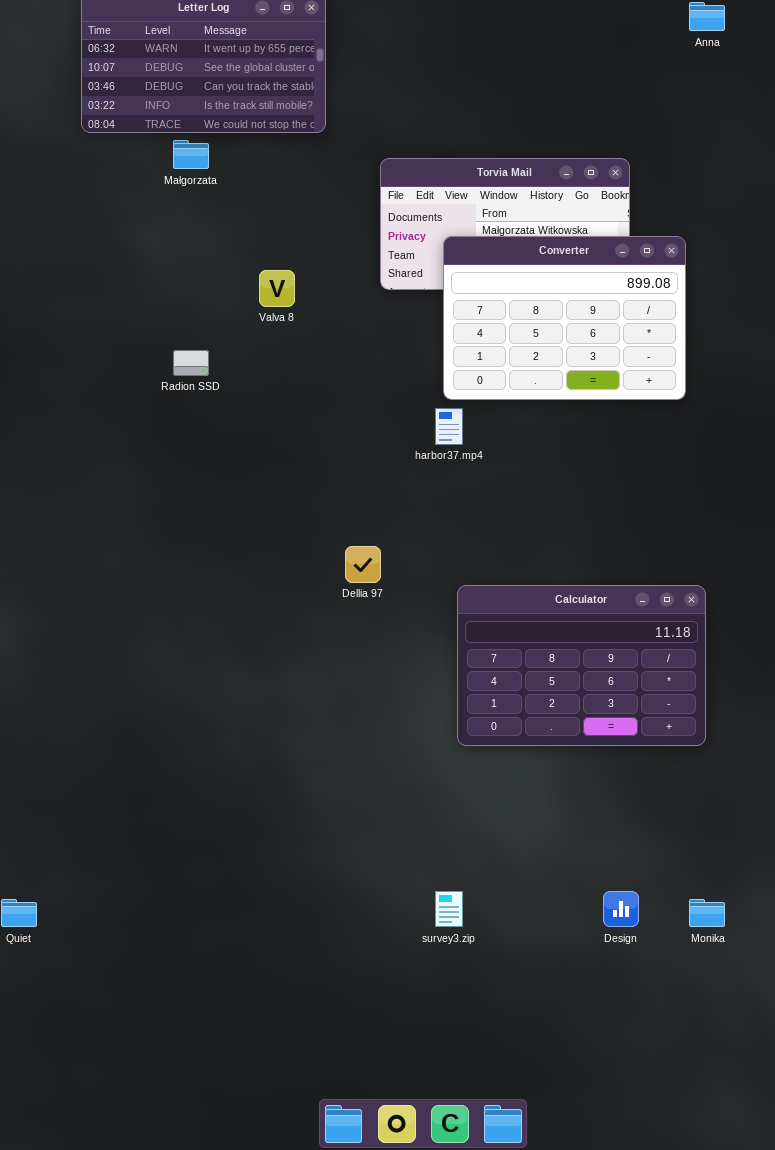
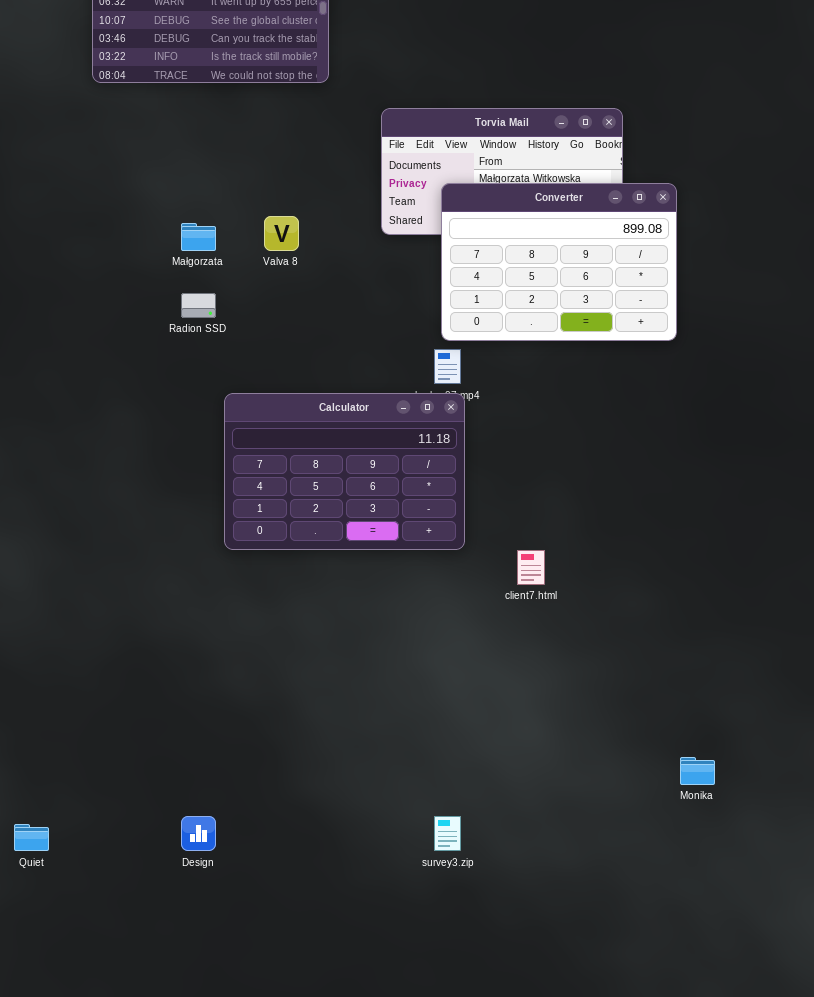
Małgorzata: [173,140,209,169] -> [181,223,216,251], moved
Calculator: [457,585,706,746] -> [224,393,465,550], moved
Design: [603,891,639,927] -> [181,816,216,851], moved
Monika: [689,899,725,927] -> [680,757,715,785], moved

